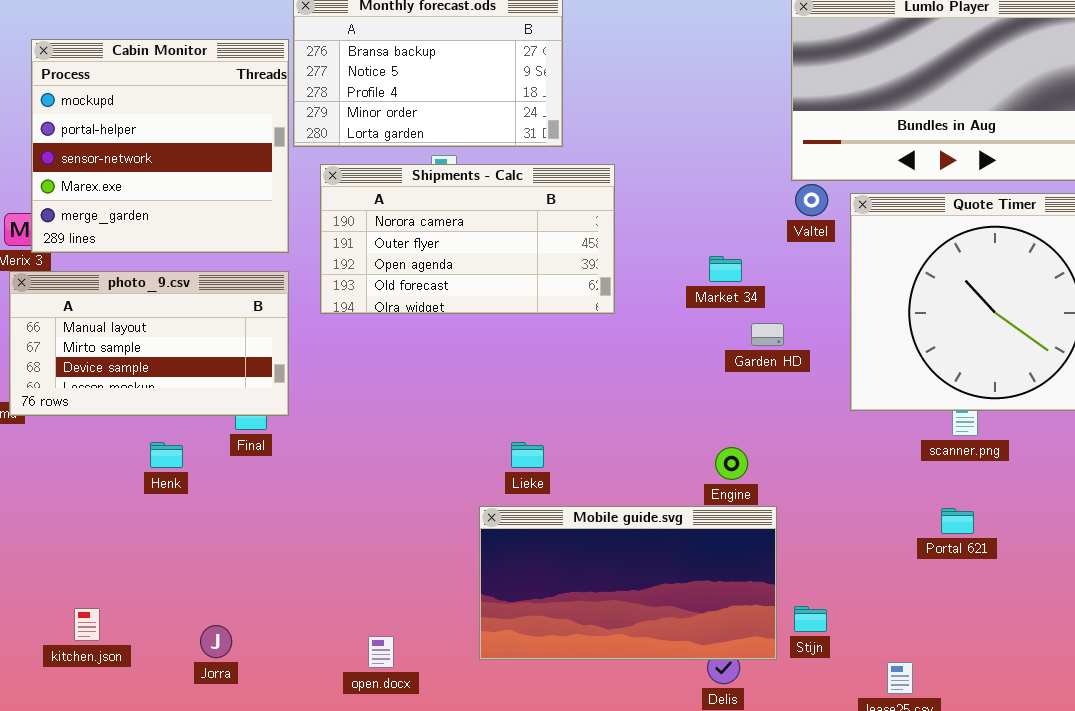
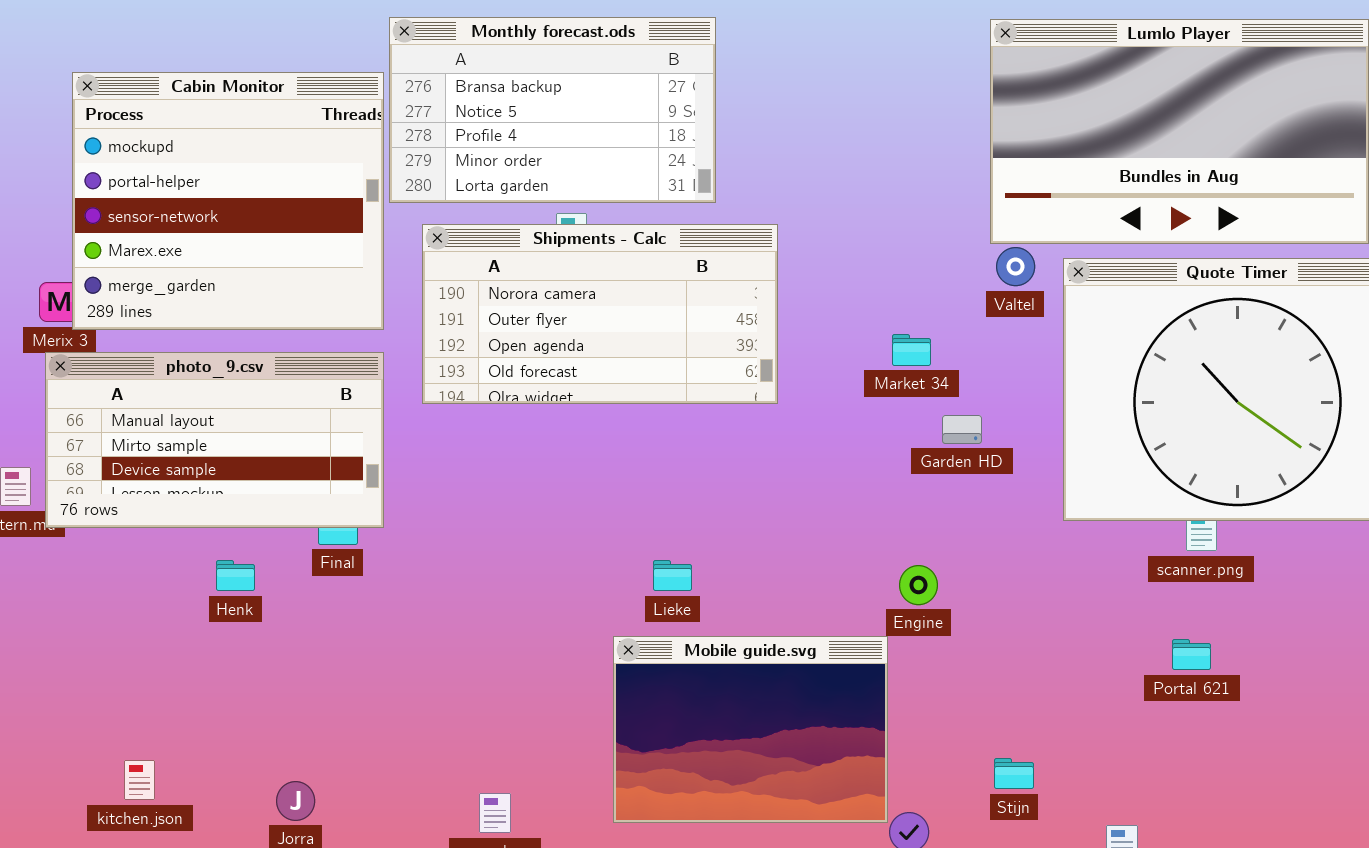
Mobile guide.svg: [479,506,777,660] -> [613,636,888,823], resized

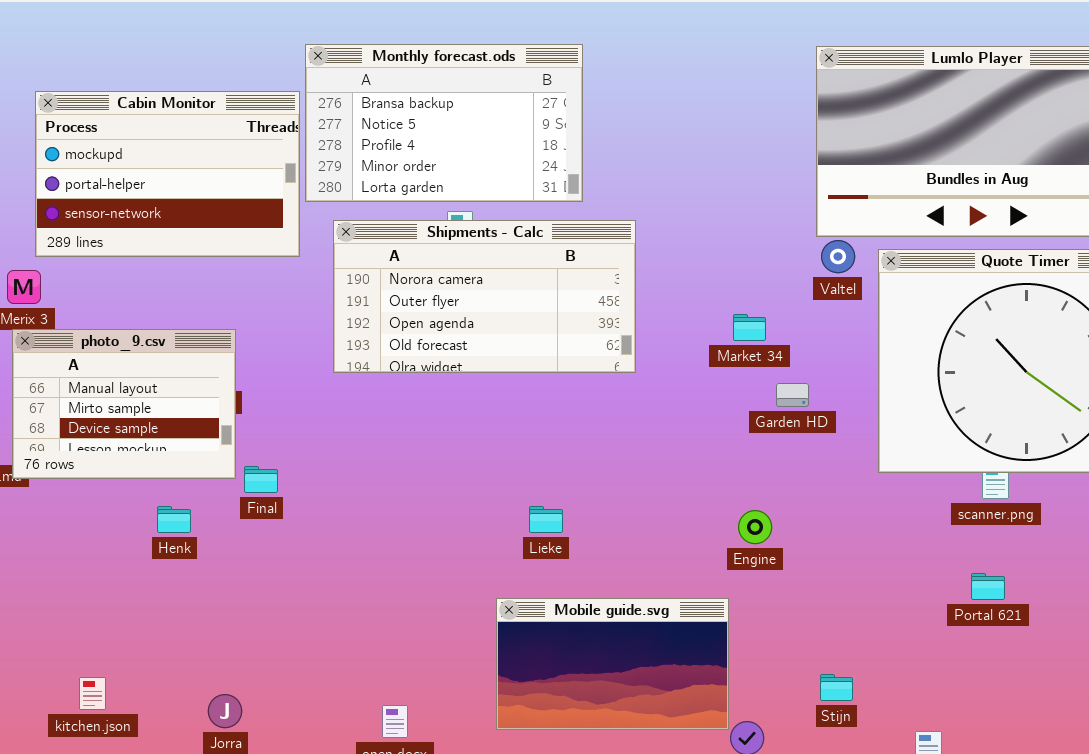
Cabin Monitor: [72,72,384,330] -> [35,91,300,257], resized
photo_9.csv: [45,352,384,528] -> [12,329,236,479], resized
Mobile guide.svg: [613,636,888,823] -> [496,598,729,730], resized

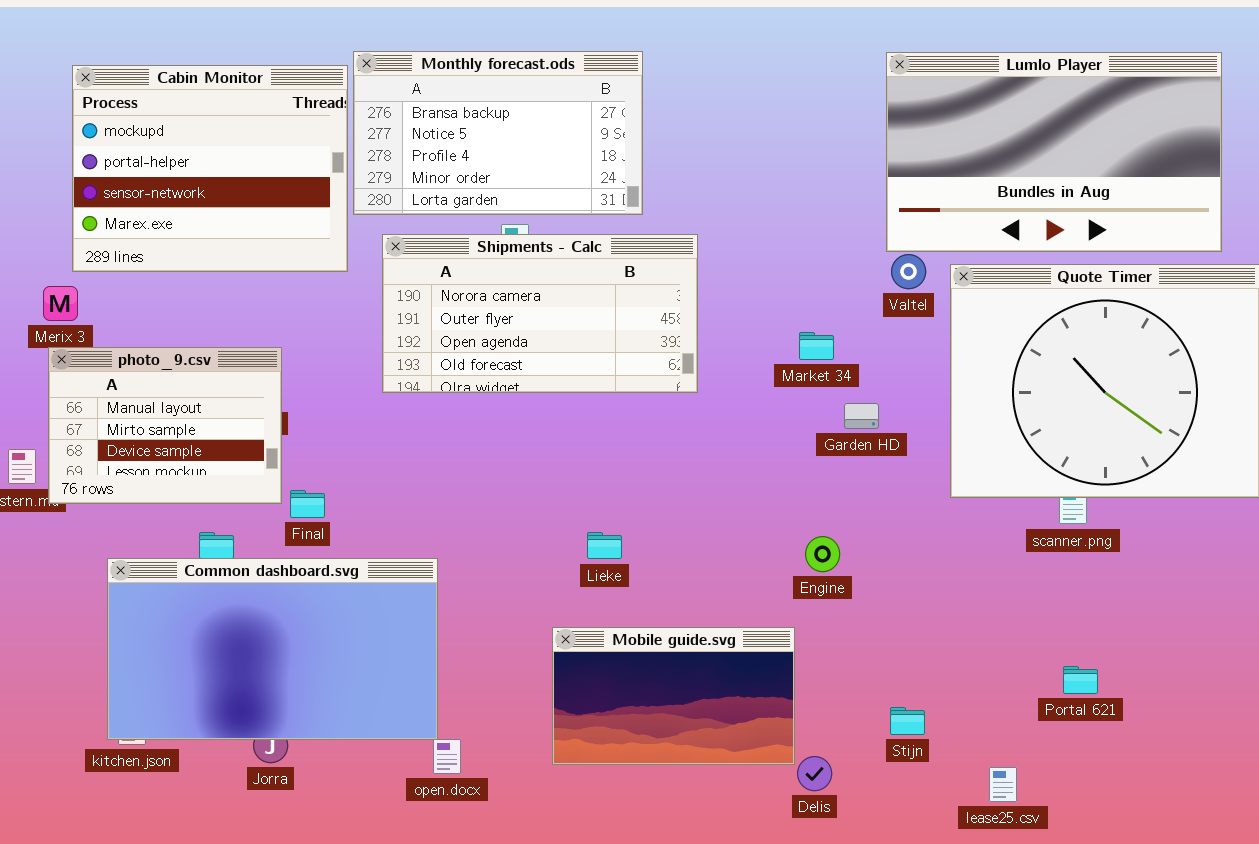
Cabin Monitor: [35,91,300,257] -> [72,65,348,272], resized
Common dashboard.svg: none -> [107,558,438,740], opened
Portal 621: [971,573,1005,600] -> [1063,666,1098,694], moved

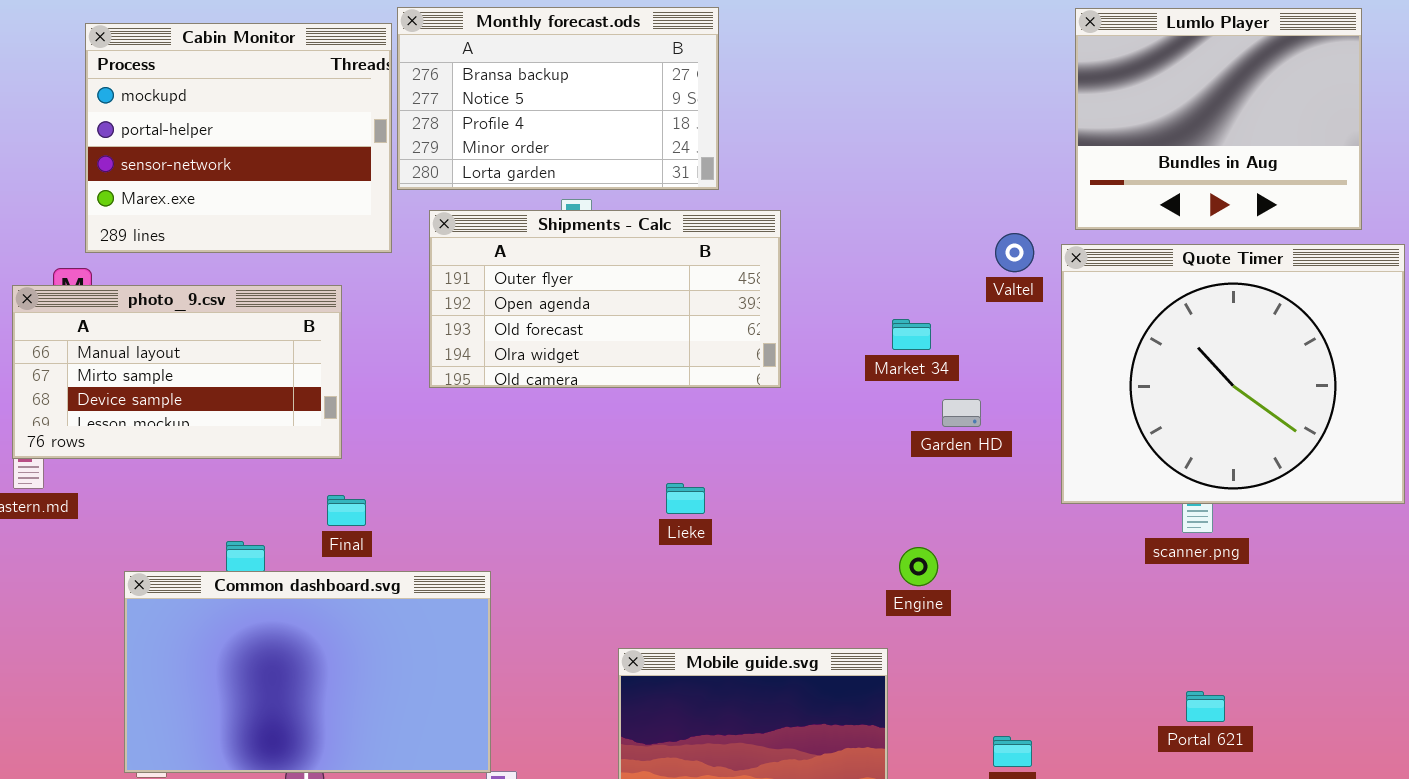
Lumlo Player: [886,52,1222,252] -> [1075,8,1362,230], resized
Shipments - Calc: [382,234,698,393] -> [429,210,781,388], scrolled down 1 row
photo_9.csv: [48,347,282,504] -> [12,285,342,459], moved, resized
Lieke: [587,532,622,559] -> [666,483,705,514], moved

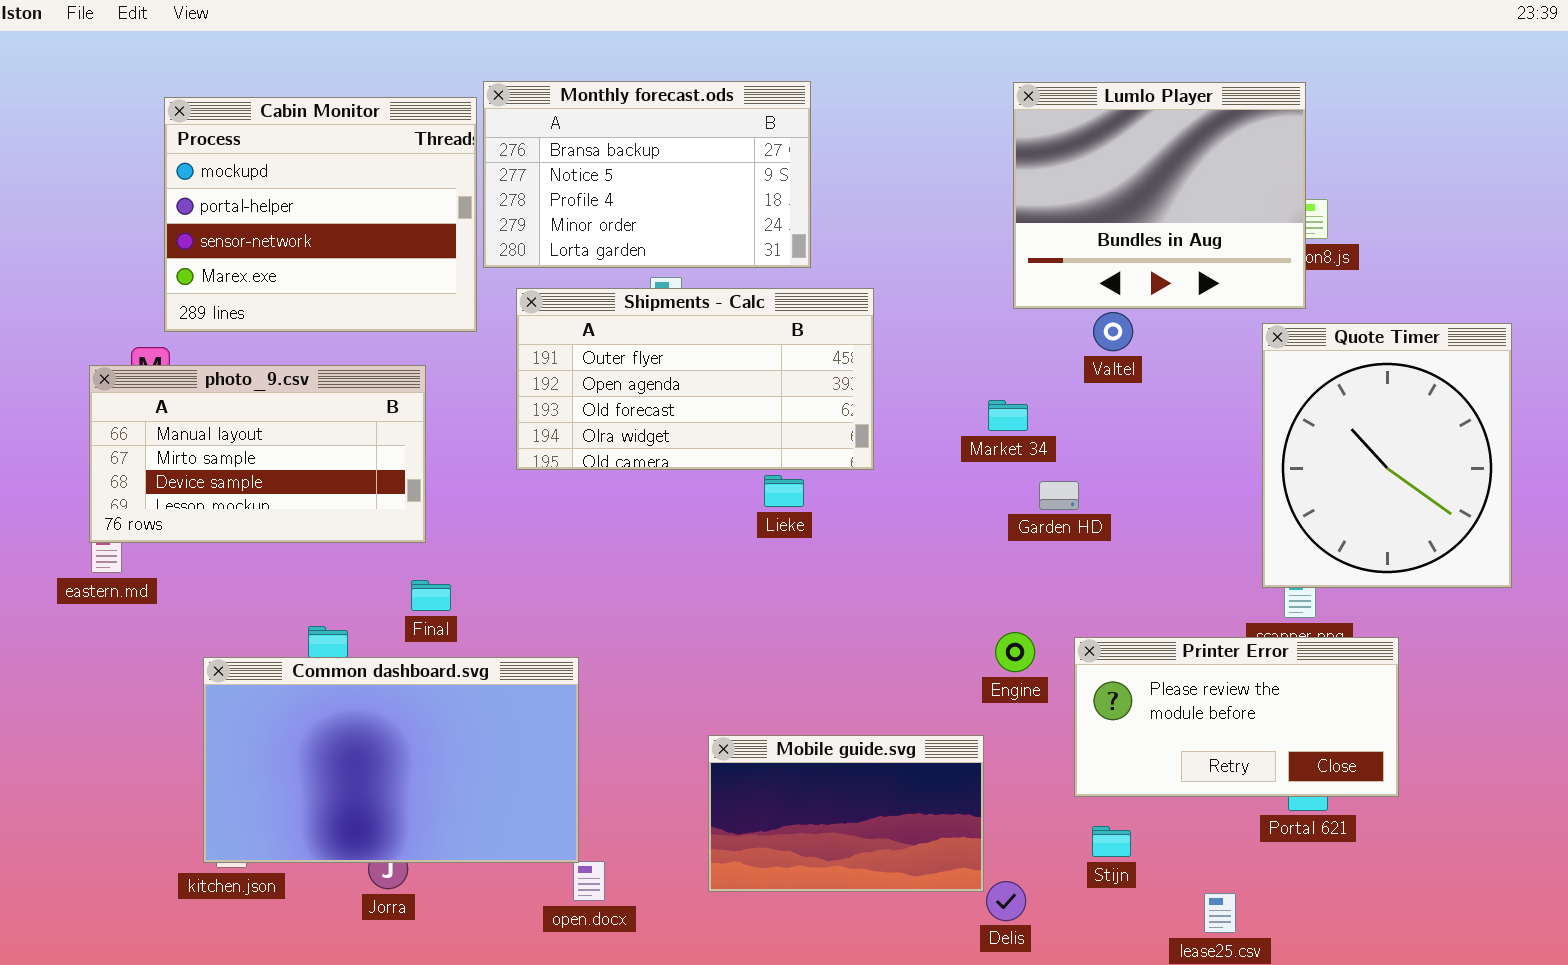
Lumlo Player: [1075,8,1362,230] -> [1013,82,1306,309], moved
Quote Timer: [1061,244,1405,504] -> [1262,323,1512,588], resized
Lieke: [666,483,705,514] -> [764,475,804,507], moved
Printer Error: none -> [1074,637,1399,797], opened

